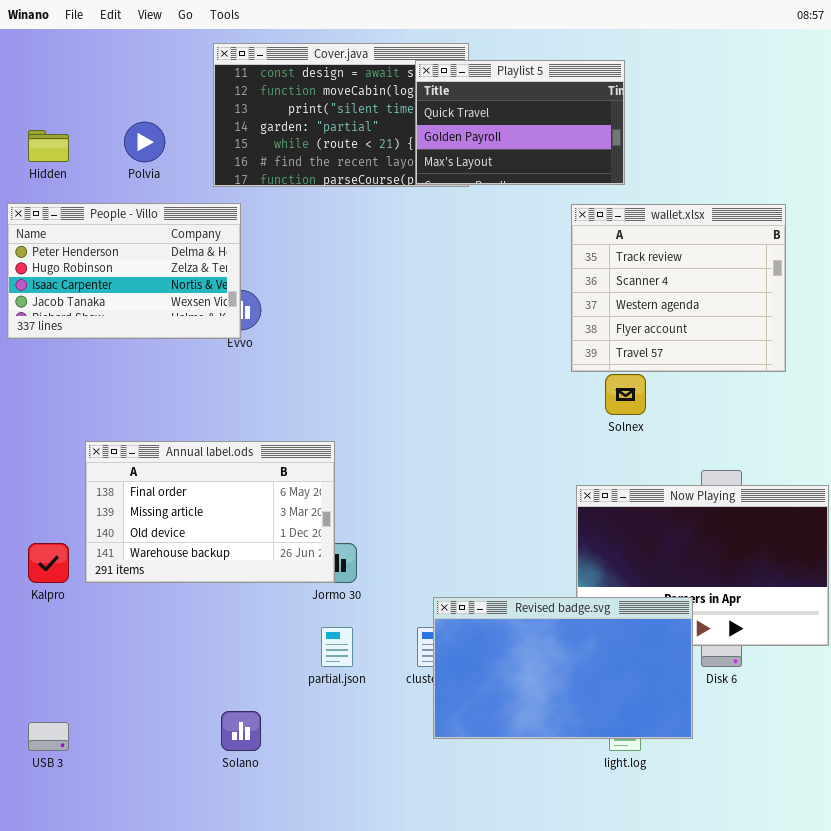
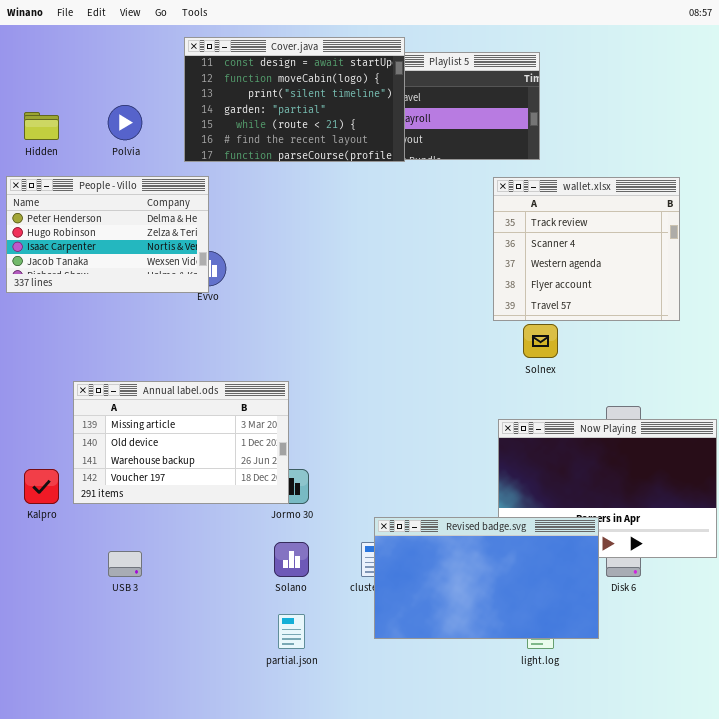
Cover.java: [213,43,469,187] -> [184,37,405,162], raised
Annual label.ods: [85,441,335,583] -> [73,381,289,504], scrolled down 1 row
partial.json: [321,627,353,667] -> [278,614,305,649], moved
Solano: [221,711,261,751] -> [274,542,309,577], moved
USB 3: [28,722,69,751] -> [108,551,142,577], moved

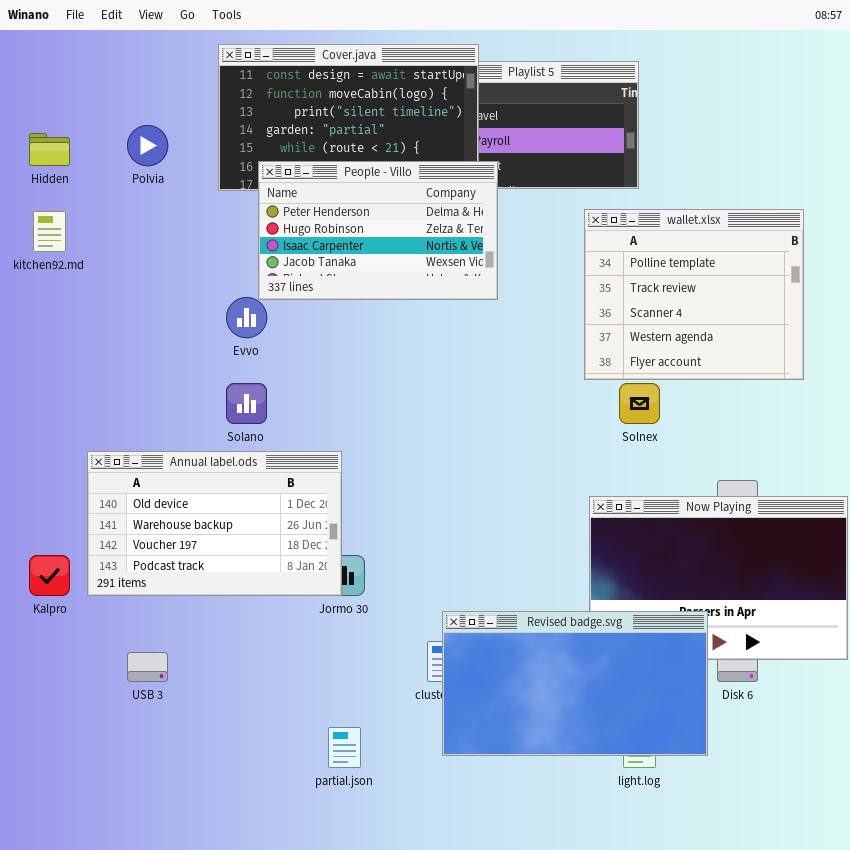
People - Villo: [6,176,209,293] -> [258,161,498,300], moved
wallet.xlsx: [493,177,680,321] -> [584,209,804,380], scrolled up 1 row
Annual label.ods: [73,381,289,504] -> [87,451,342,596], scrolled down 1 row
Solano: [274,542,309,577] -> [226,383,267,424], moved

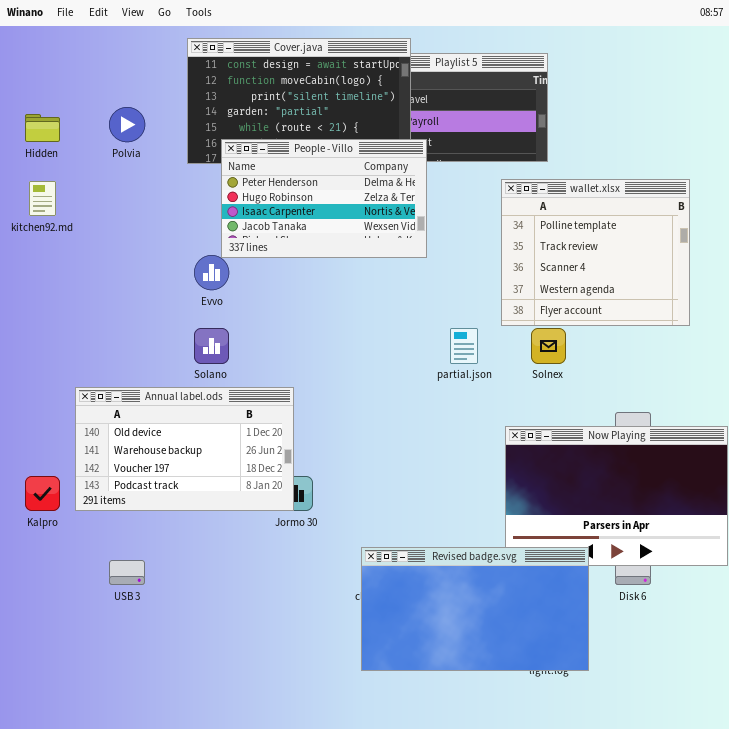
Revised badge.svg: [442,611,708,756] -> [361,547,589,671], moved
partial.json: [328,727,361,768] -> [450,328,478,364], moved

